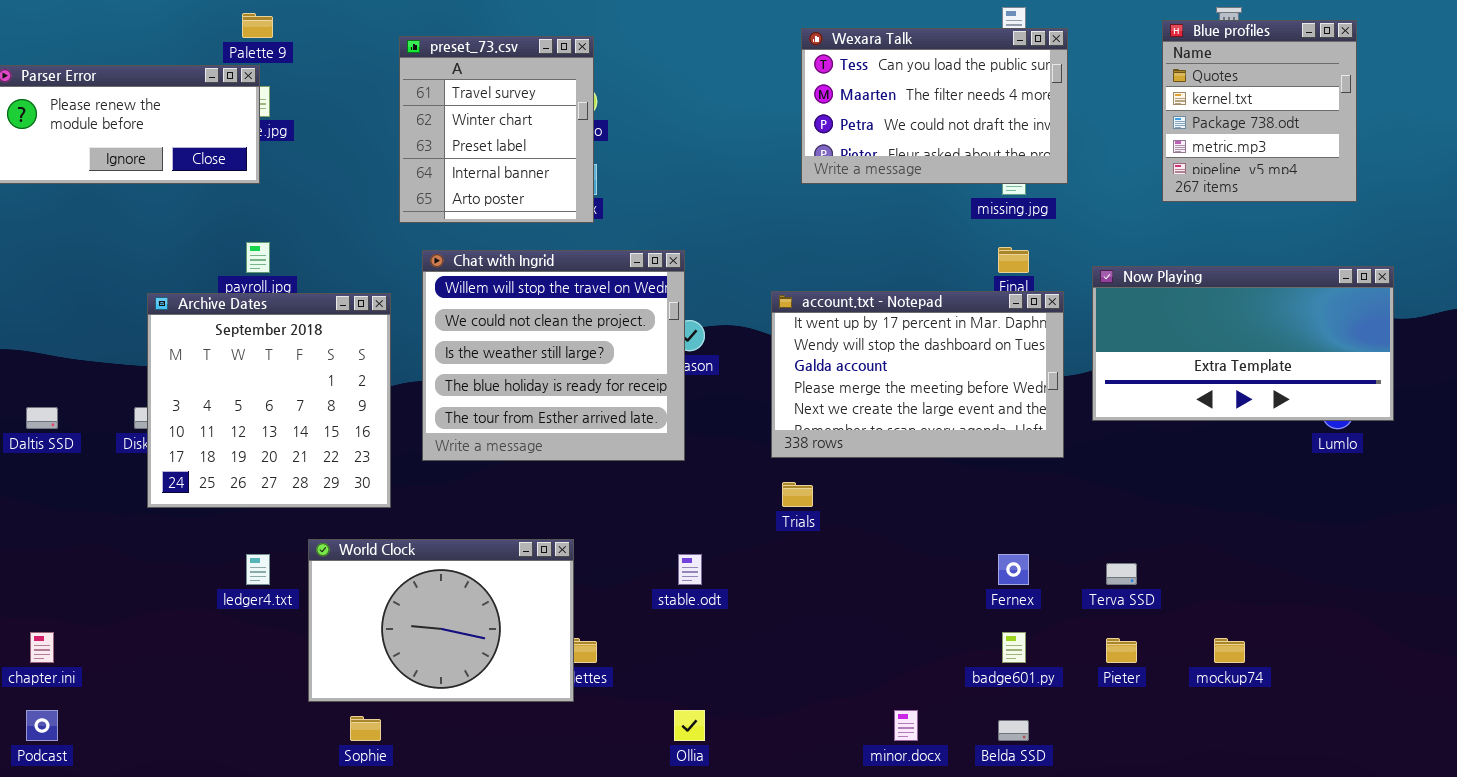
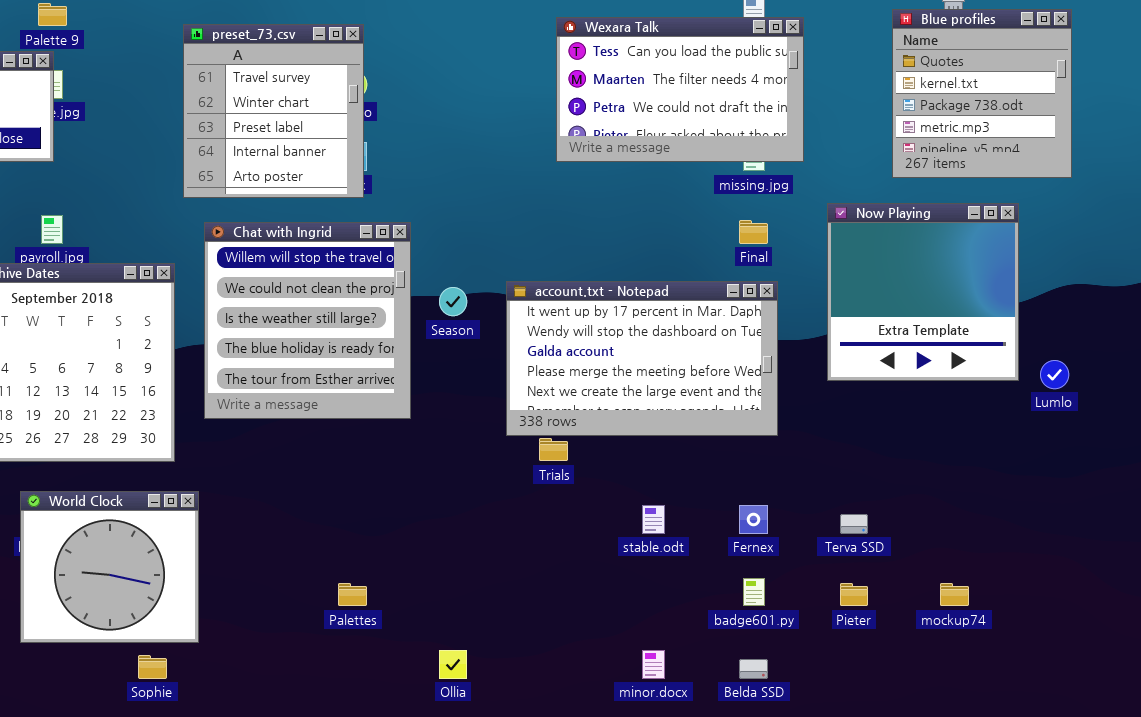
Chat with Ingrid: [422,250,685,461] -> [204,222,411,419], resized
Now Playing: [1092,266,1394,421] -> [827,203,1019,381], resized
account.txt - Notepad: [771,291,1064,458] -> [506,281,778,436], moved
World Clock: [308,539,574,702] -> [20,491,199,643], moved, resized
stable.odt: [678,554,702,585] -> [642,505,665,534], moved

